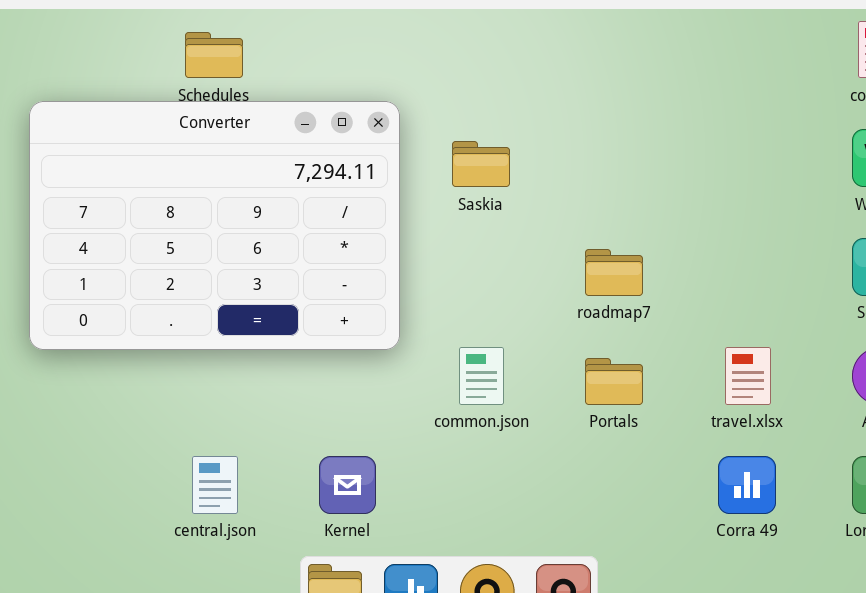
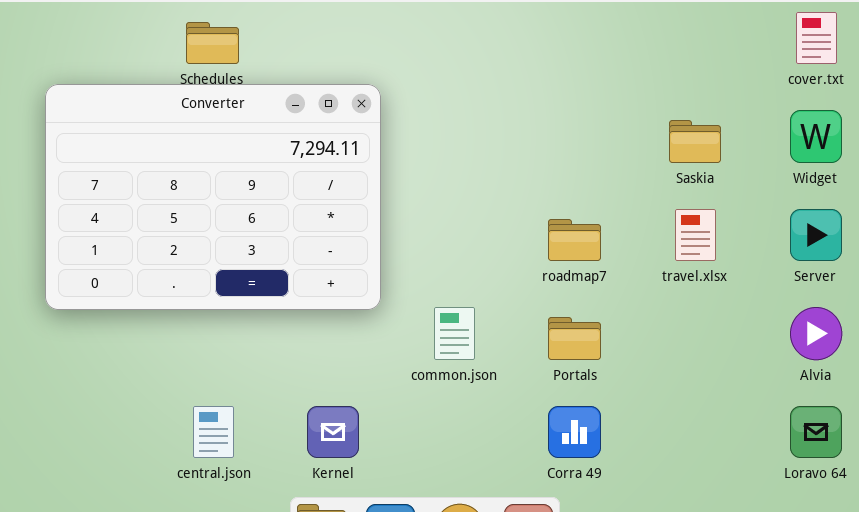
Saskia: [452,141,510,187] -> [669,120,721,163], moved
travel.xlsx: [725,347,771,405] -> [675,209,716,261], moved
Corra 49: [718,456,776,514] -> [548,406,601,458], moved

